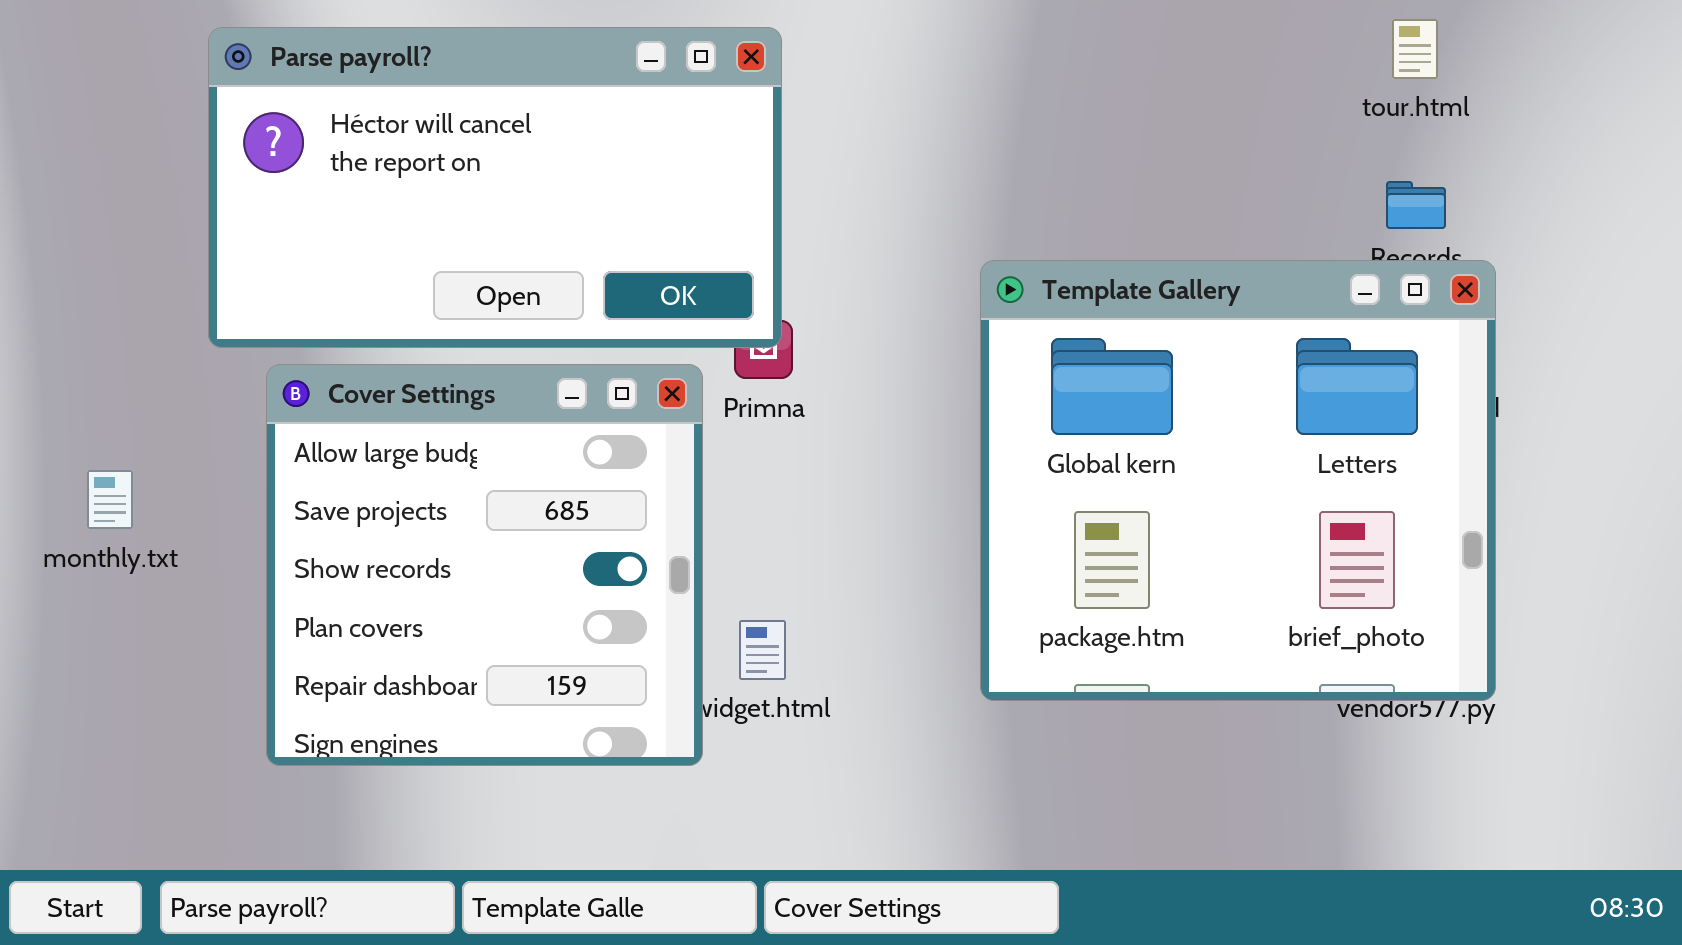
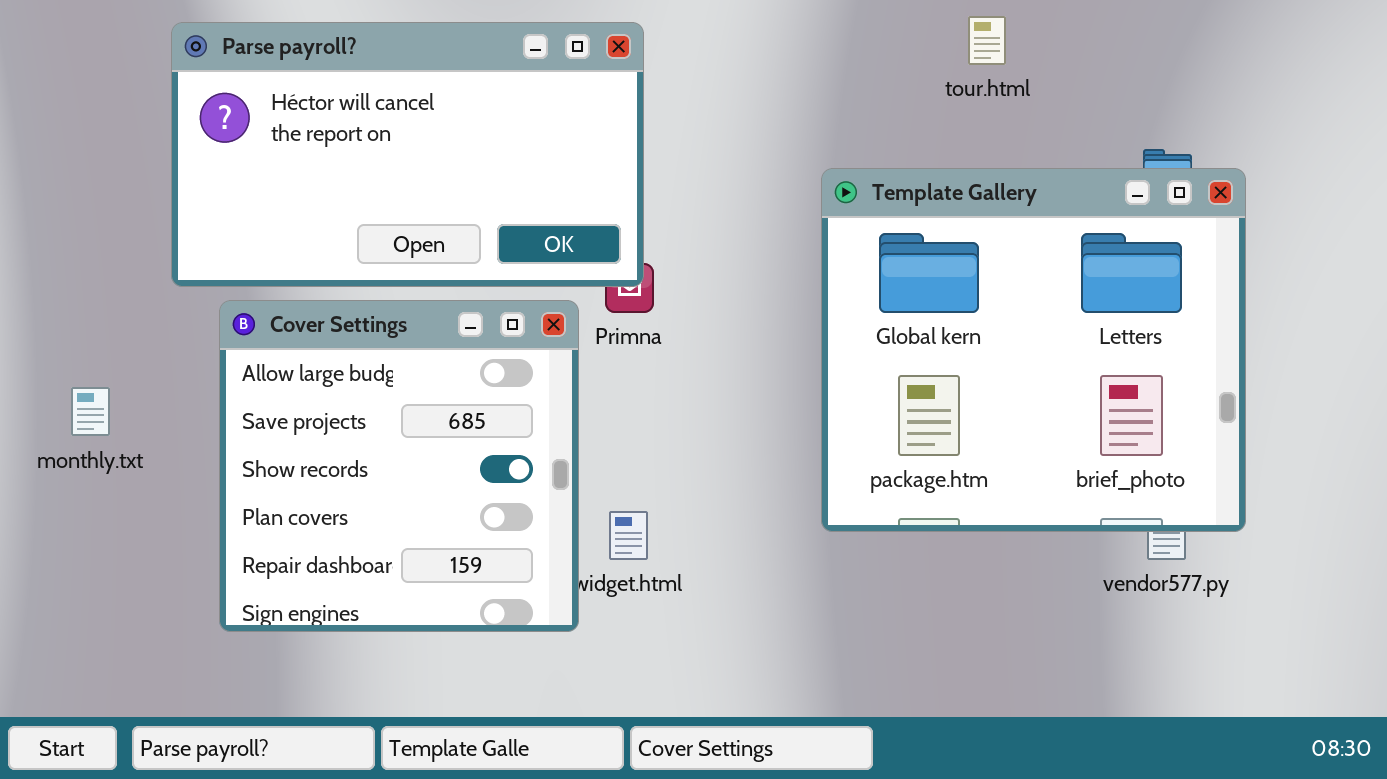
tour.html: [1392,19,1438,79] -> [968,16,1006,65], moved
Template Gallery: [980,260,1496,701] -> [821,168,1246,532], moved

